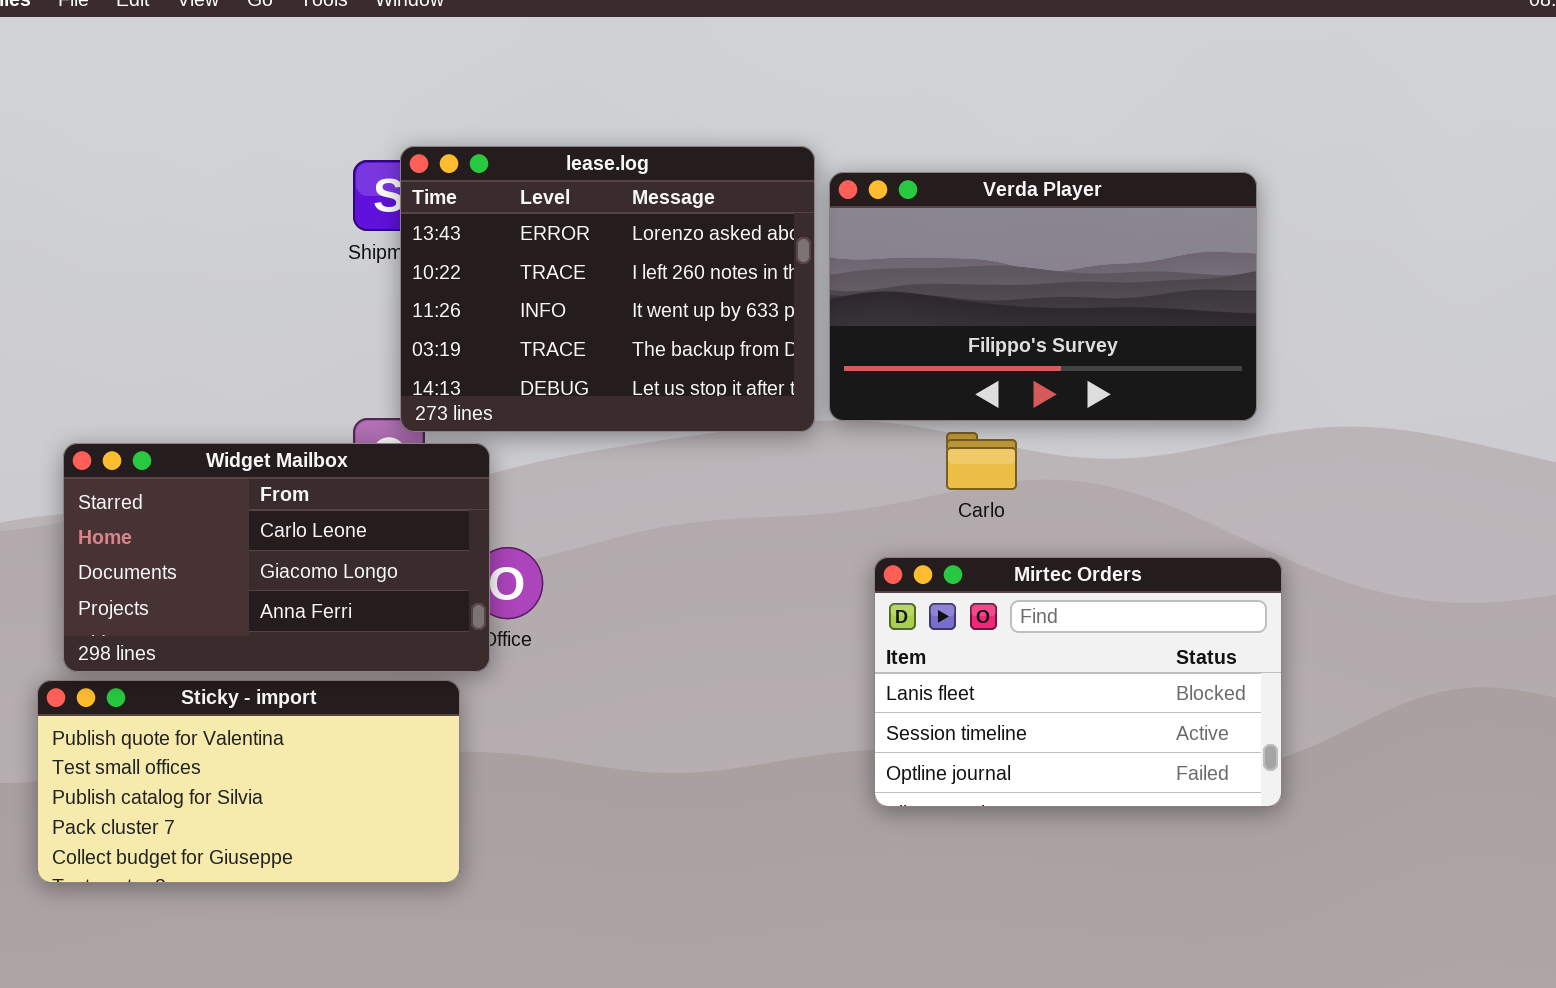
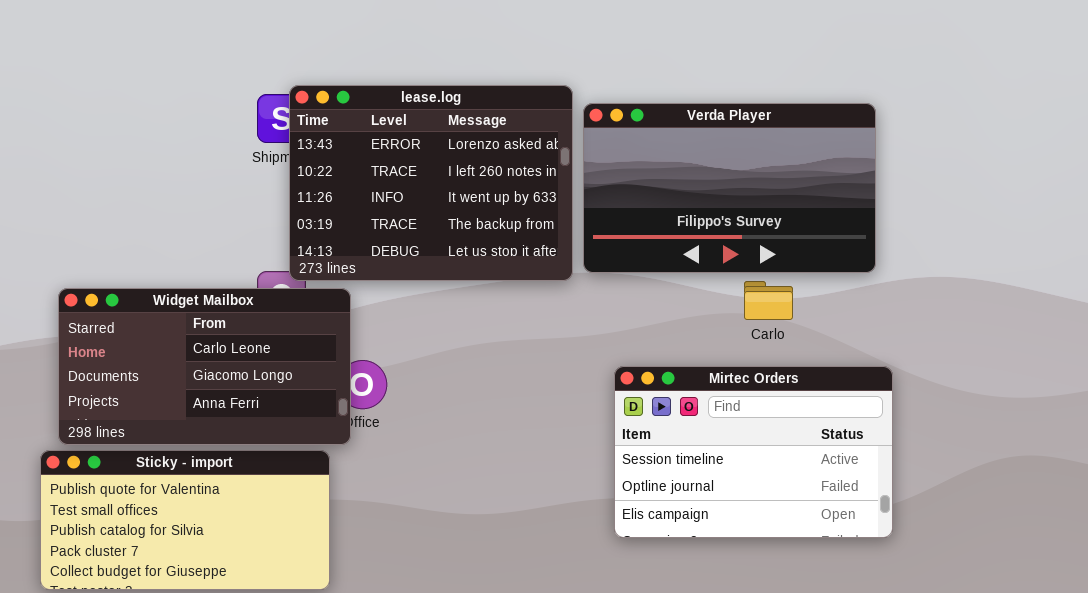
Carlo: [946,432,1017,490] -> [744,281,793,320], moved
Mirtec Orders: [874,557,1282,807] -> [614,366,893,538], scrolled down 1 row

